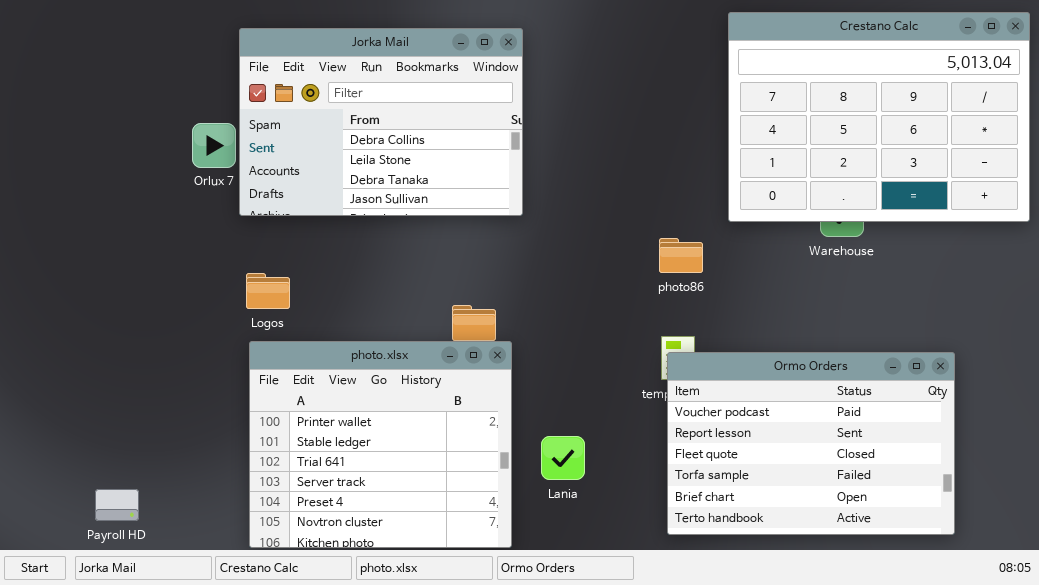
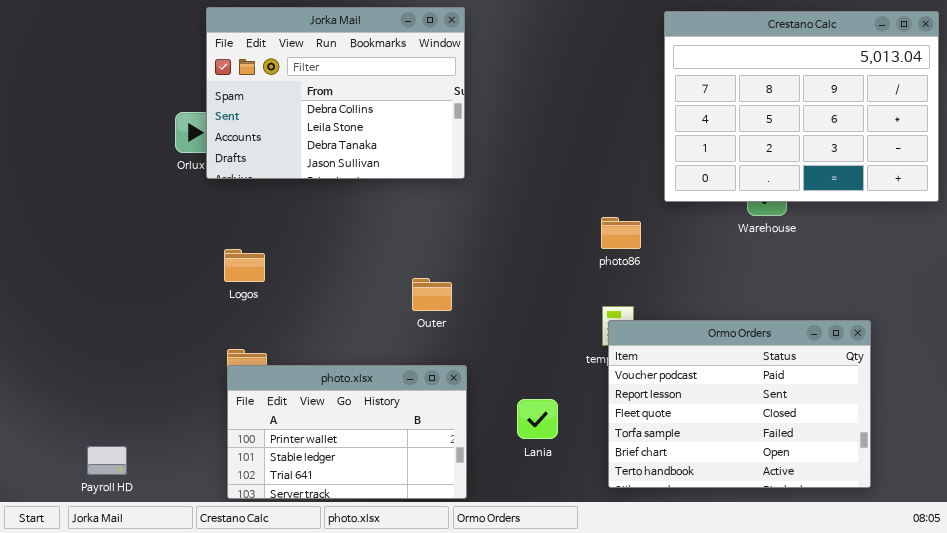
Jorka Mail: [239,28,523,216] -> [206,7,465,179], moved
photo.xlsx: [249,341,512,548] -> [227,365,467,499], resized
Lania: [541,436,585,480] -> [517,399,558,439], moved

